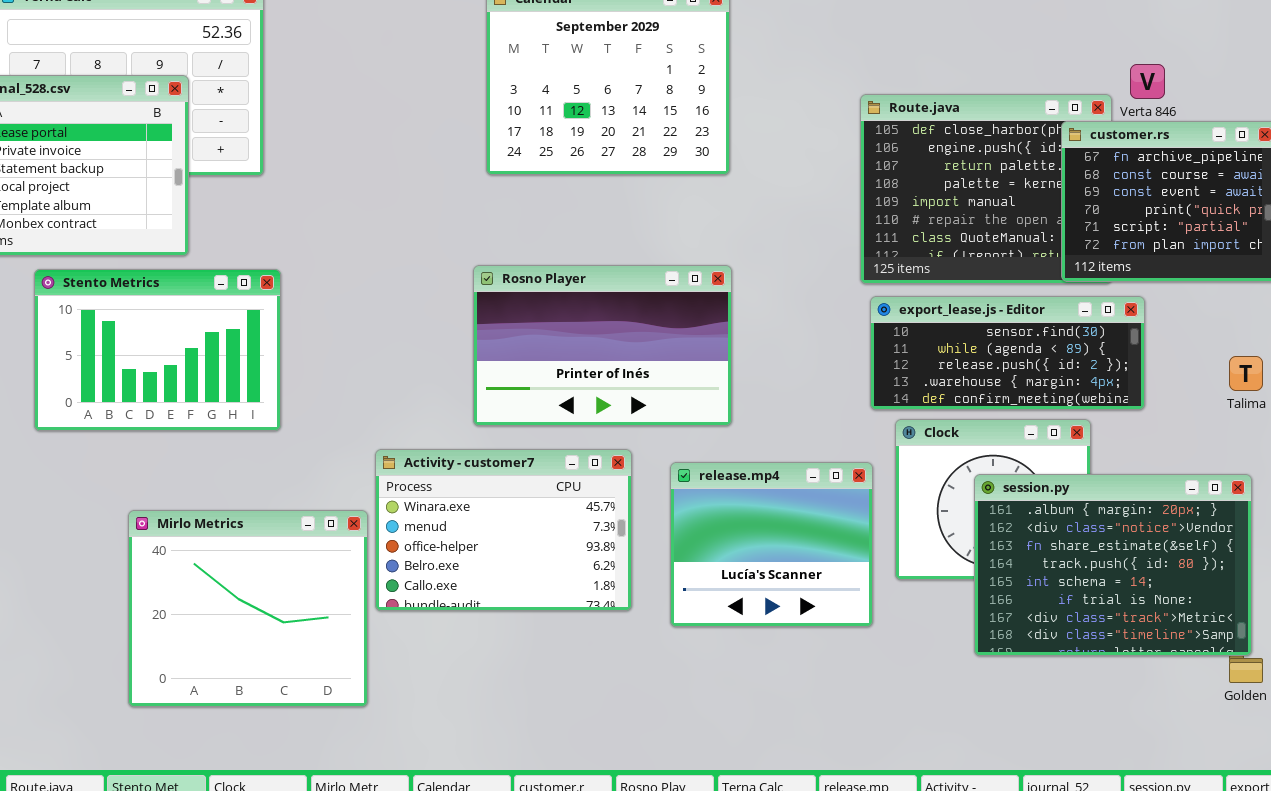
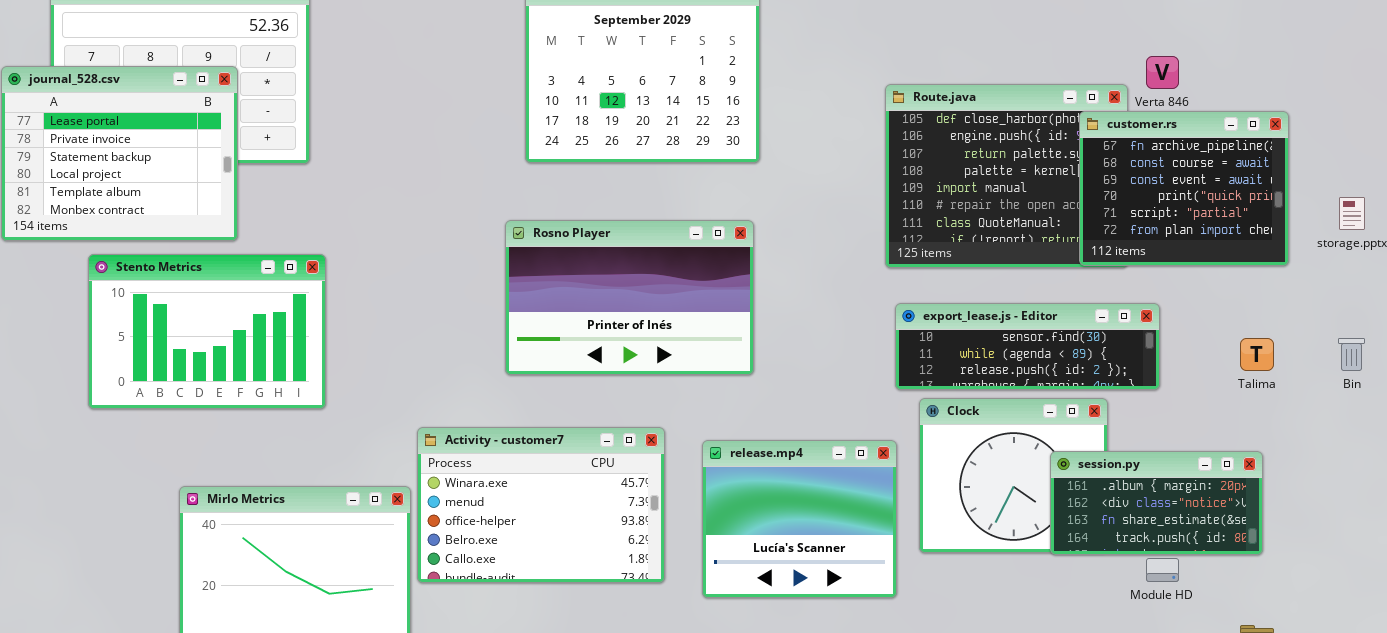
Rosno Player: [473,265,732,426] -> [505,220,754,375], moved
export_lease.js - Editor: [870,296,1145,410] -> [895,303,1160,390], resized
session.py: [974,474,1252,656] -> [1050,451,1263,555], resized

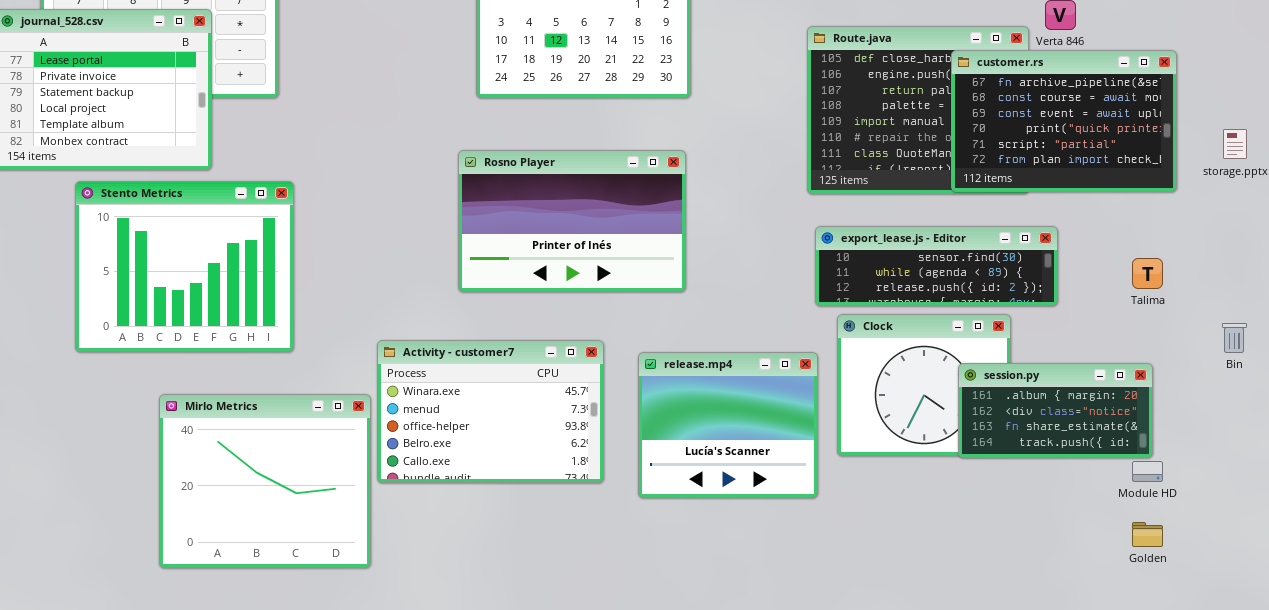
customer.rs: [1079,111,1289,266] -> [951,50,1177,192], resized
Stento Metrics: [88,254,326,409] -> [75,181,294,352], resized
Bin: [1338,338,1365,371] -> [1222,323,1247,353], moved
Module HD: [1146,558,1179,582] -> [1132,461,1163,482], moved

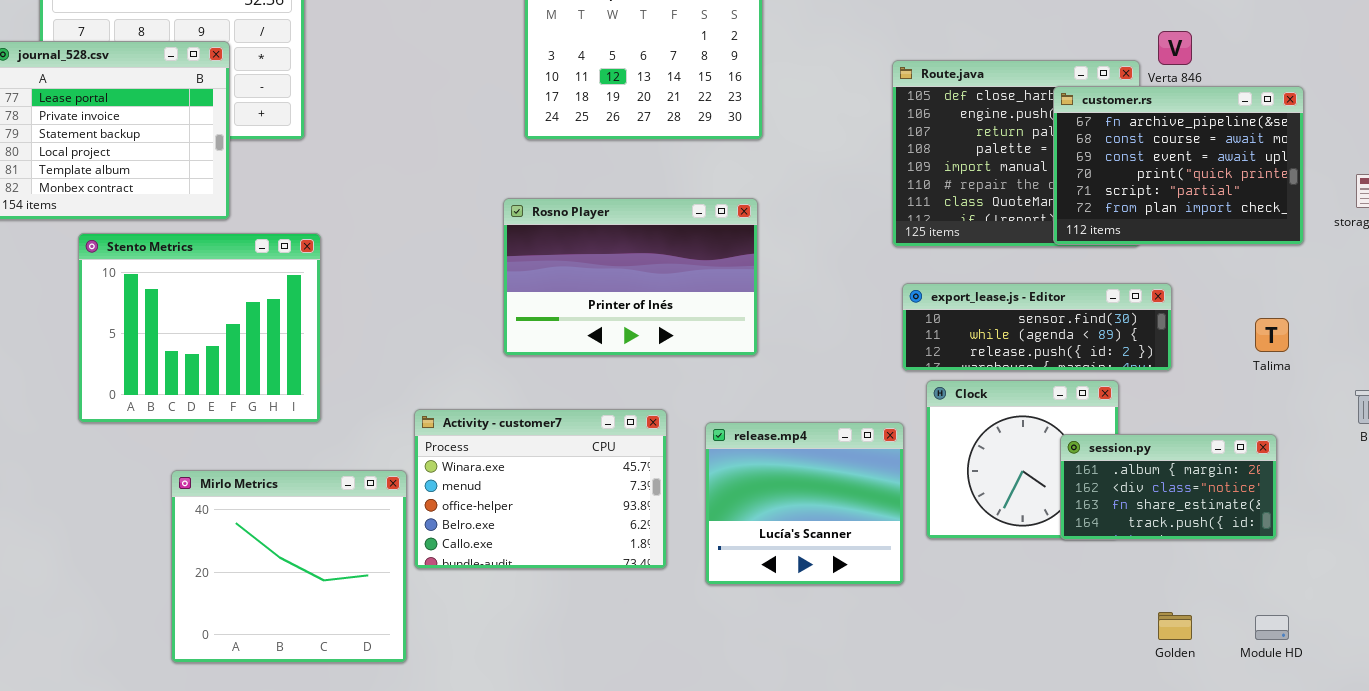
Module HD: [1132,461,1163,482] -> [1255,615,1289,640], moved
Golden: [1132,522,1163,547] -> [1158,612,1192,640], moved

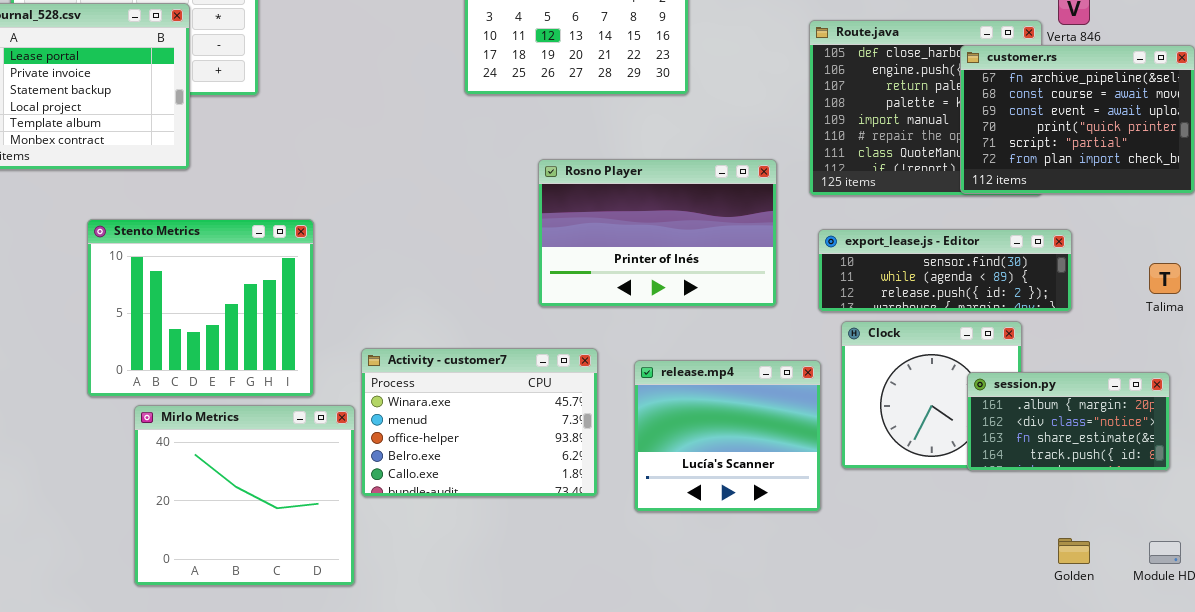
Rosno Player: [503,198,758,356] -> [538,159,777,307], moved
Stento Metrics: [78,233,321,423] -> [87,219,314,397], moved

